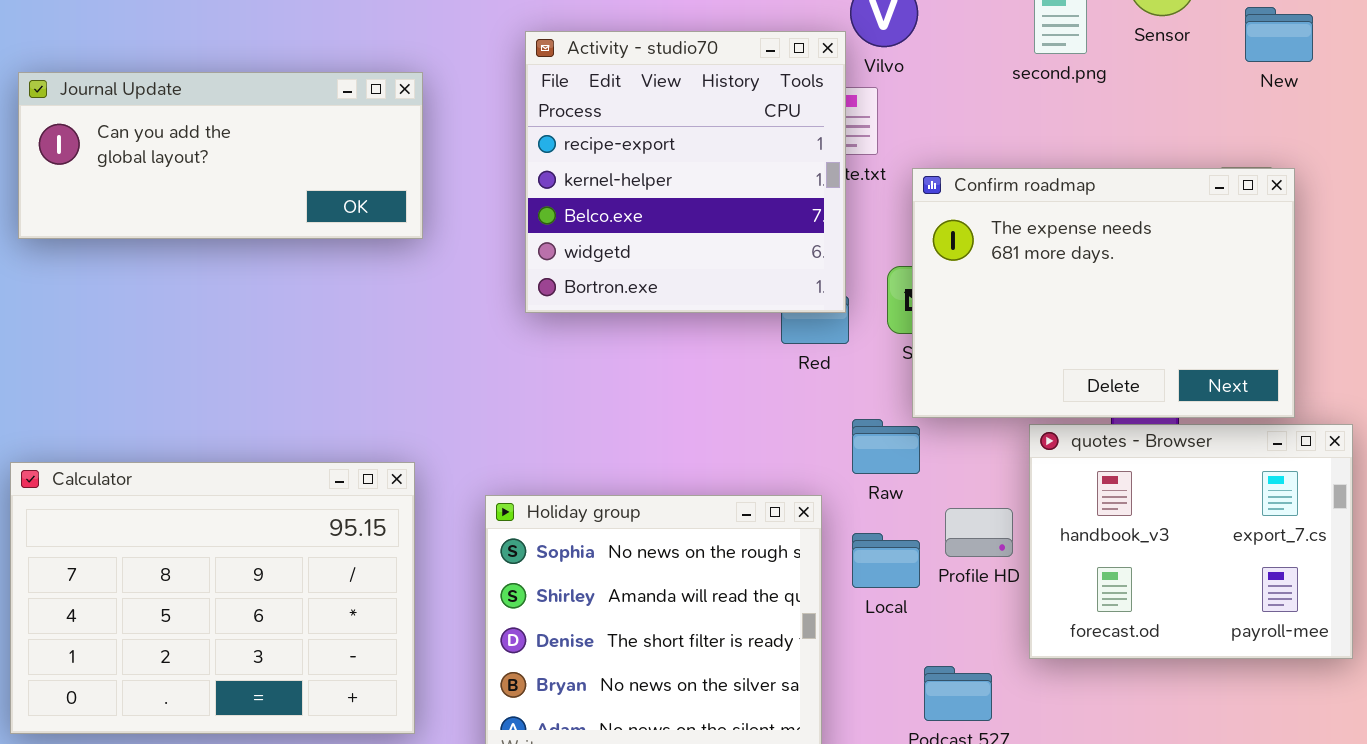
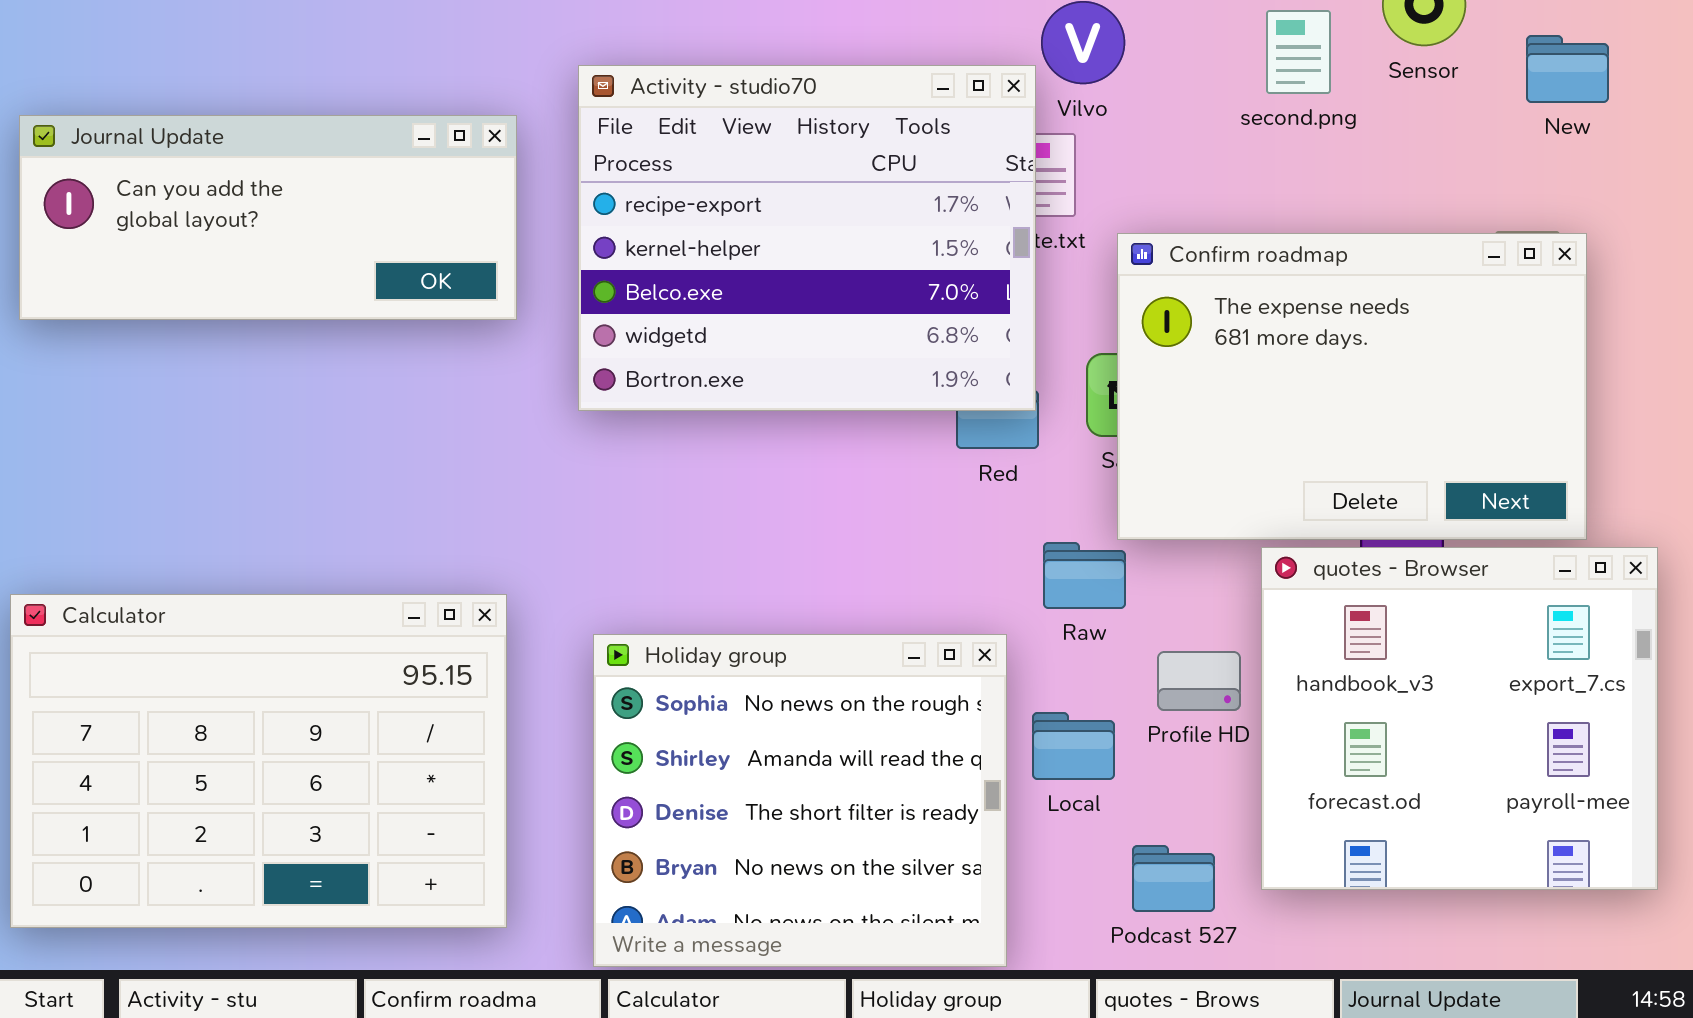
Activity - studio70: [525,31,846,313] -> [578,65,1036,411], resized
quotes - Browser: [1029,424,1353,659] -> [1261,547,1658,890], resized
Local: [852,533,920,588] -> [1032,712,1115,780], moved

